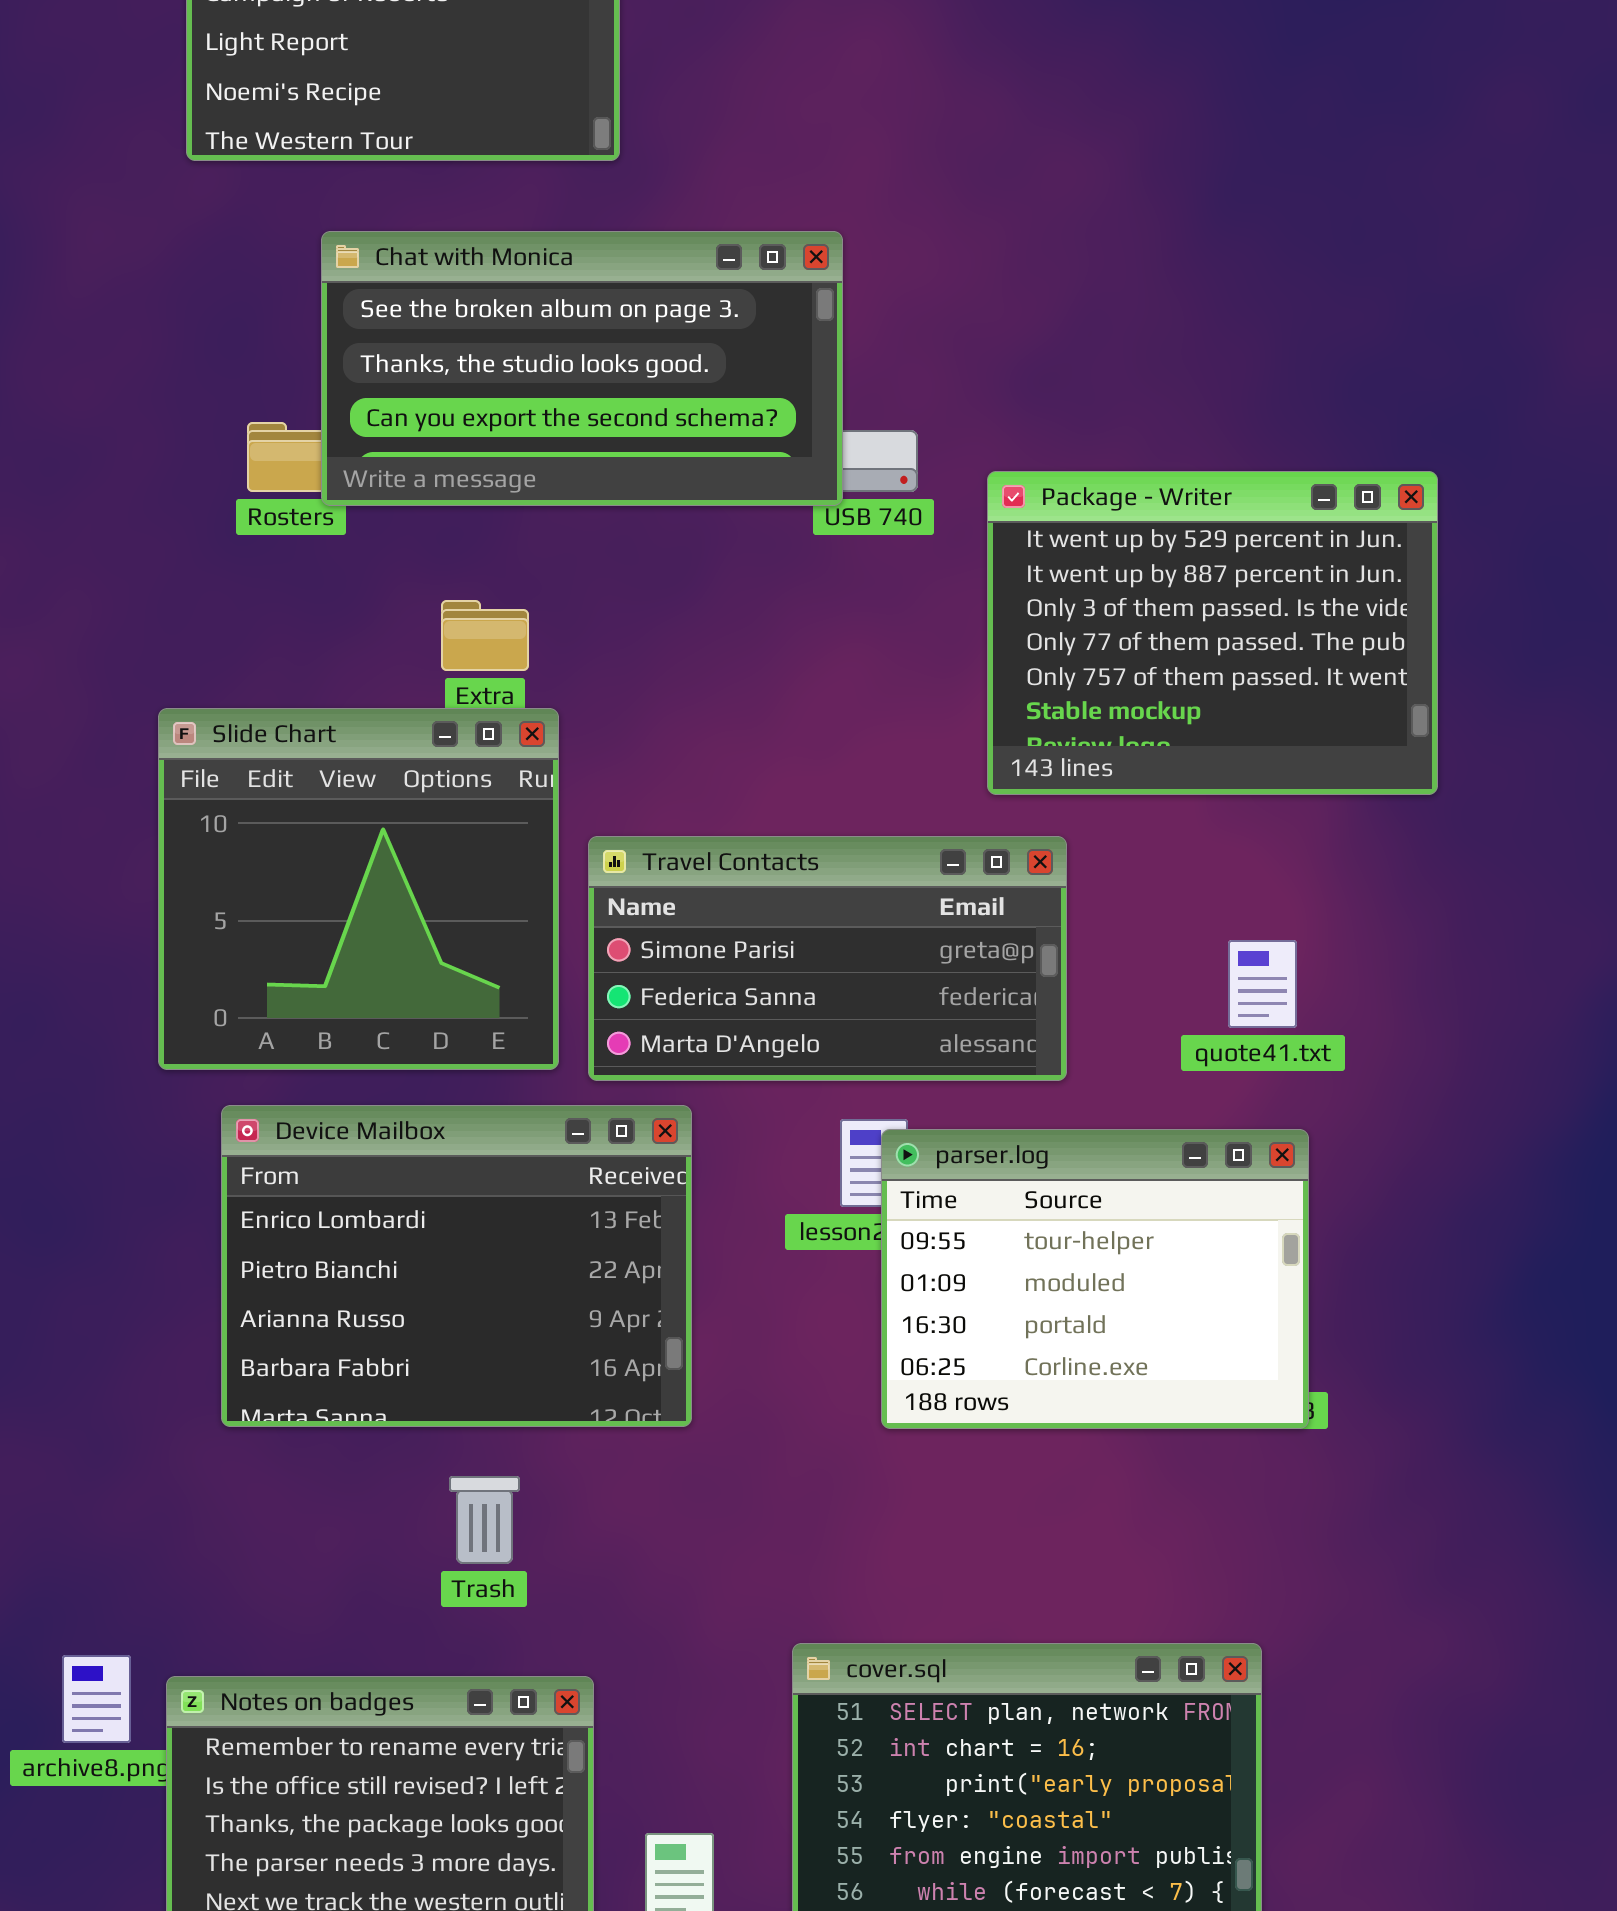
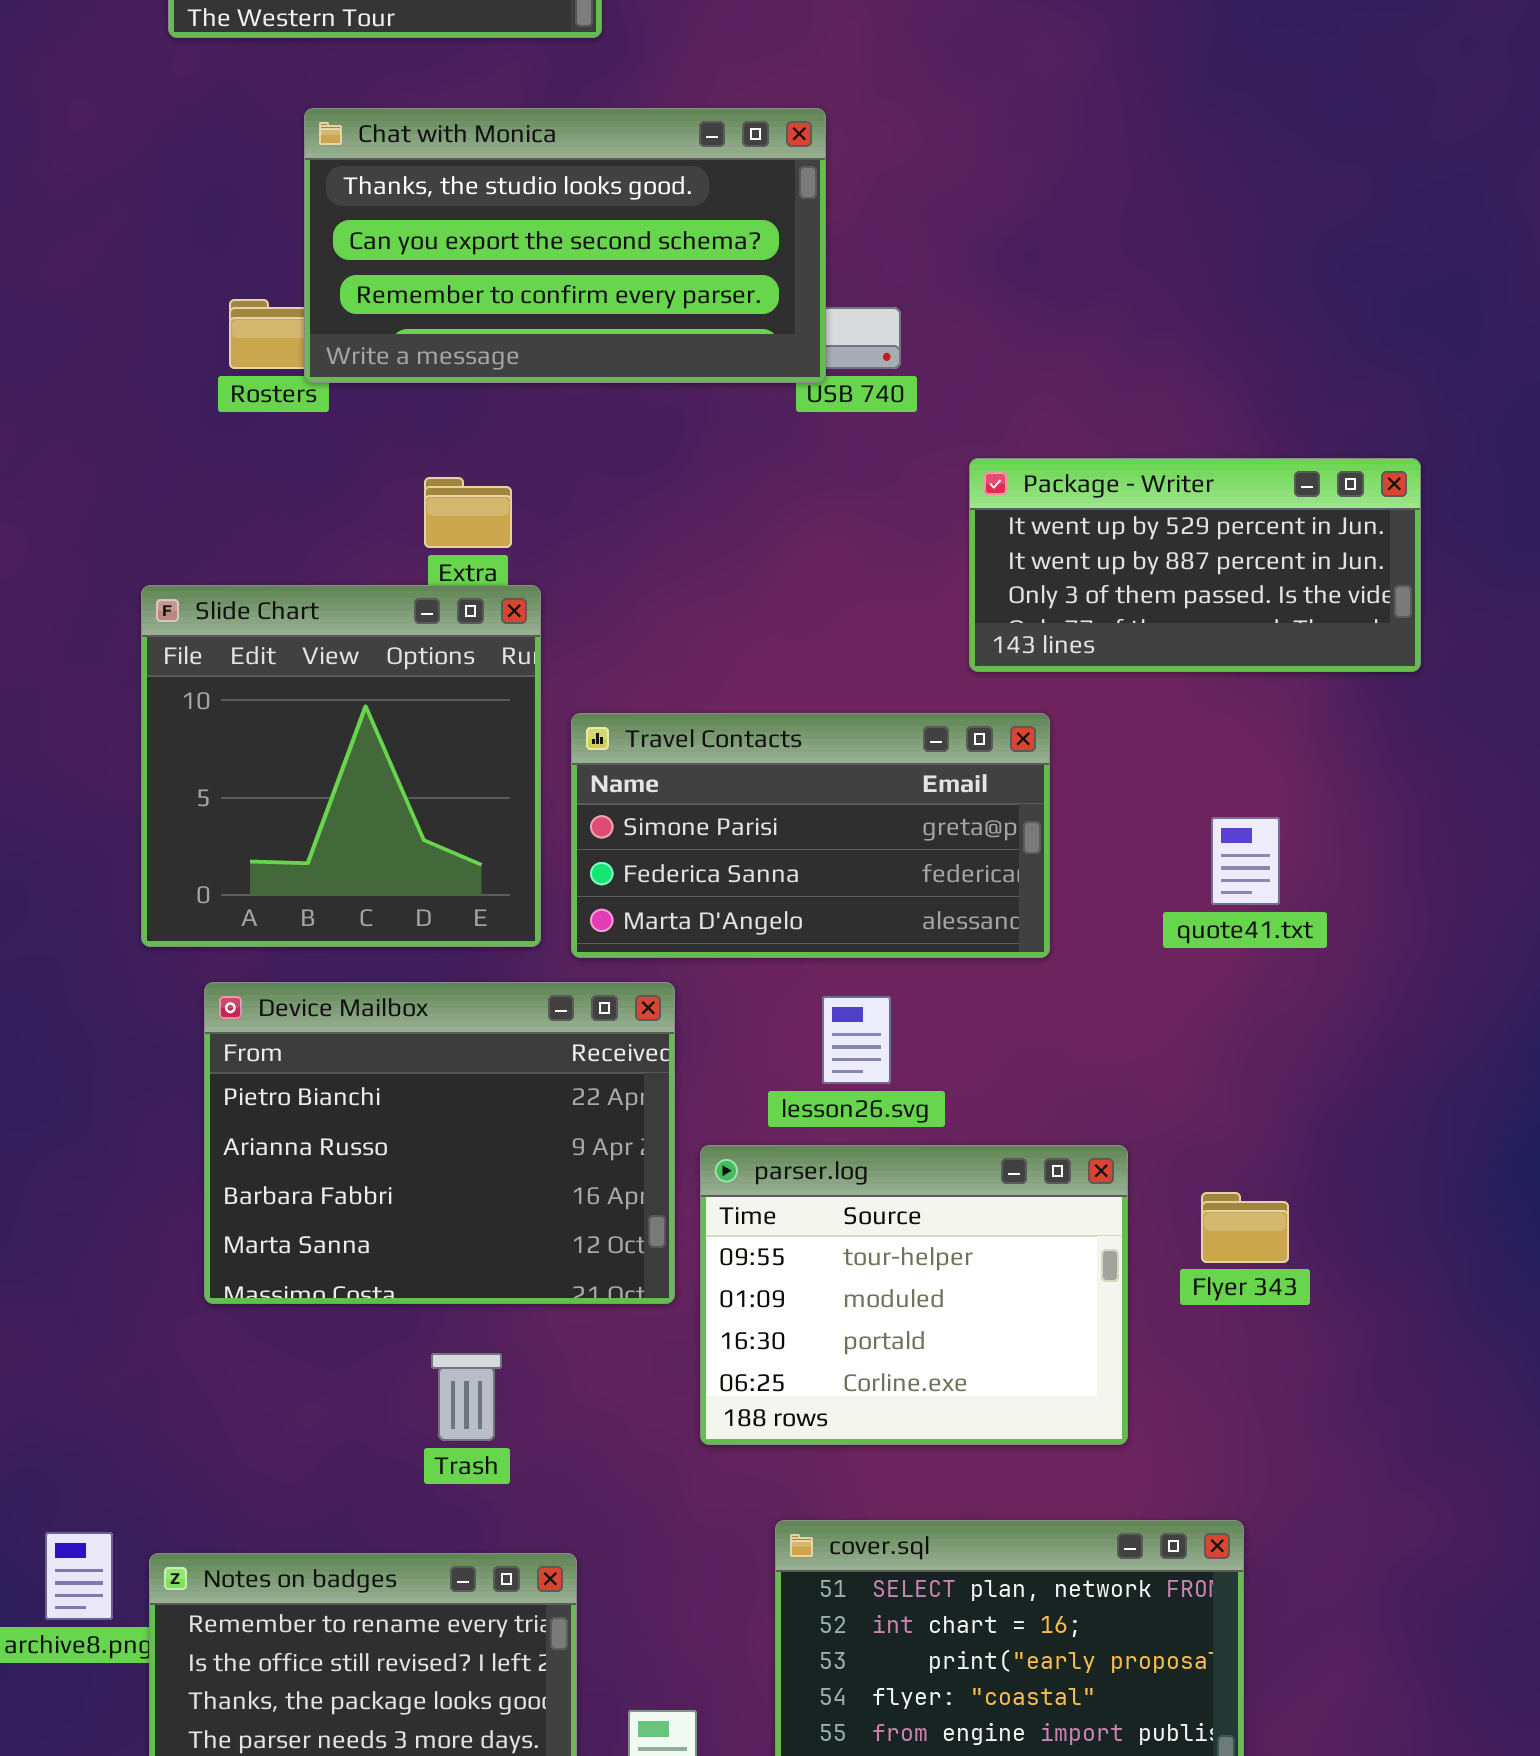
Chat with Monica: [321,231,843,506] -> [304,108,826,383], scrolled down 1 row
Package - Writer: [987,471,1438,795] -> [969,458,1421,672], resized
Device Mailbox: [221,1105,692,1427] -> [204,982,675,1304], scrolled down 1 row
parser.log: [881,1129,1309,1429] -> [700,1145,1128,1445], moved

